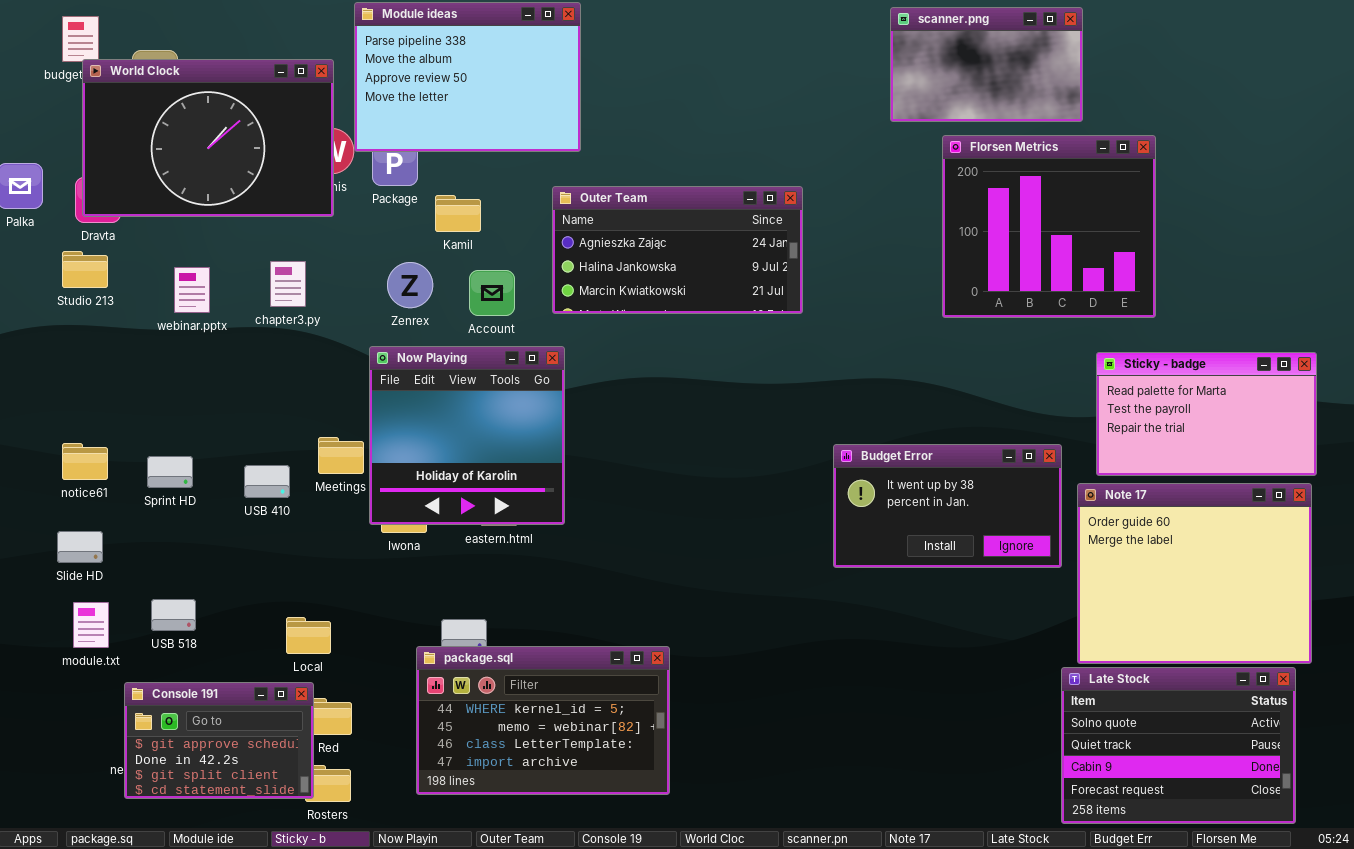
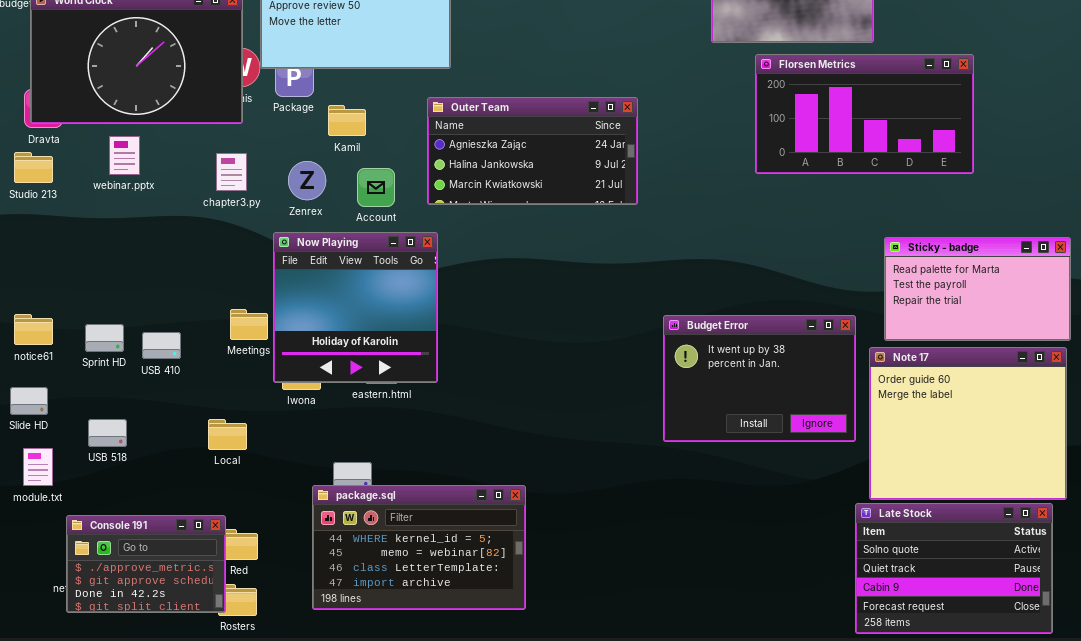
Florsen Metrics: [942,135,1156,318] -> [755,54,974,174], resized
chapter3.py: [270,261,306,307] -> [216,153,247,191], moved
webinar.pptx: [174,267,210,313] -> [109,136,140,175], moved
Budget Error: [833,444,1062,568] -> [663,315,856,442], resized
USB 410: [244,465,290,498] -> [142,332,181,359], moved
USB 518: [151,599,196,631] -> [88,419,127,447], moved
Local: [286,617,331,654] -> [208,419,247,450], moved
Console 191: [124,682,314,799] -> [66,515,226,613], scrolled up 1 row

